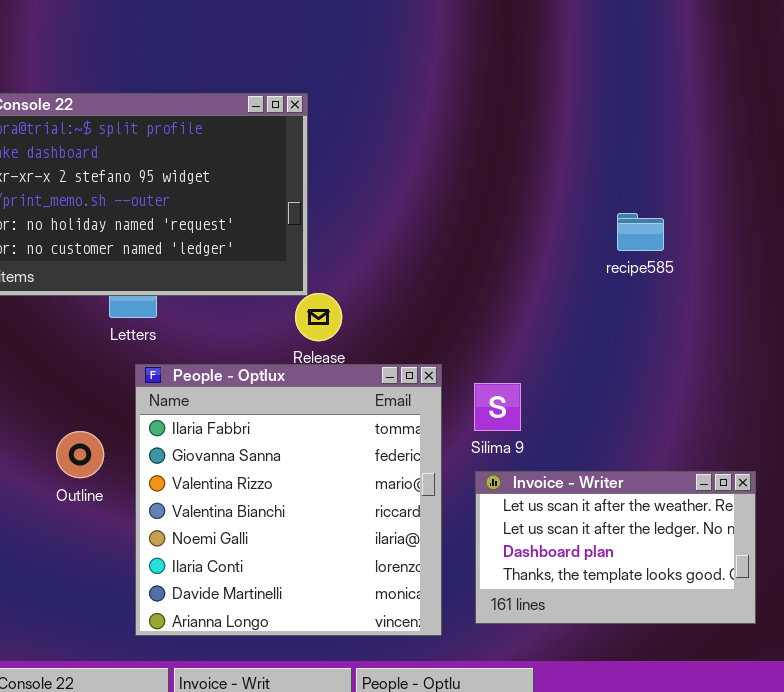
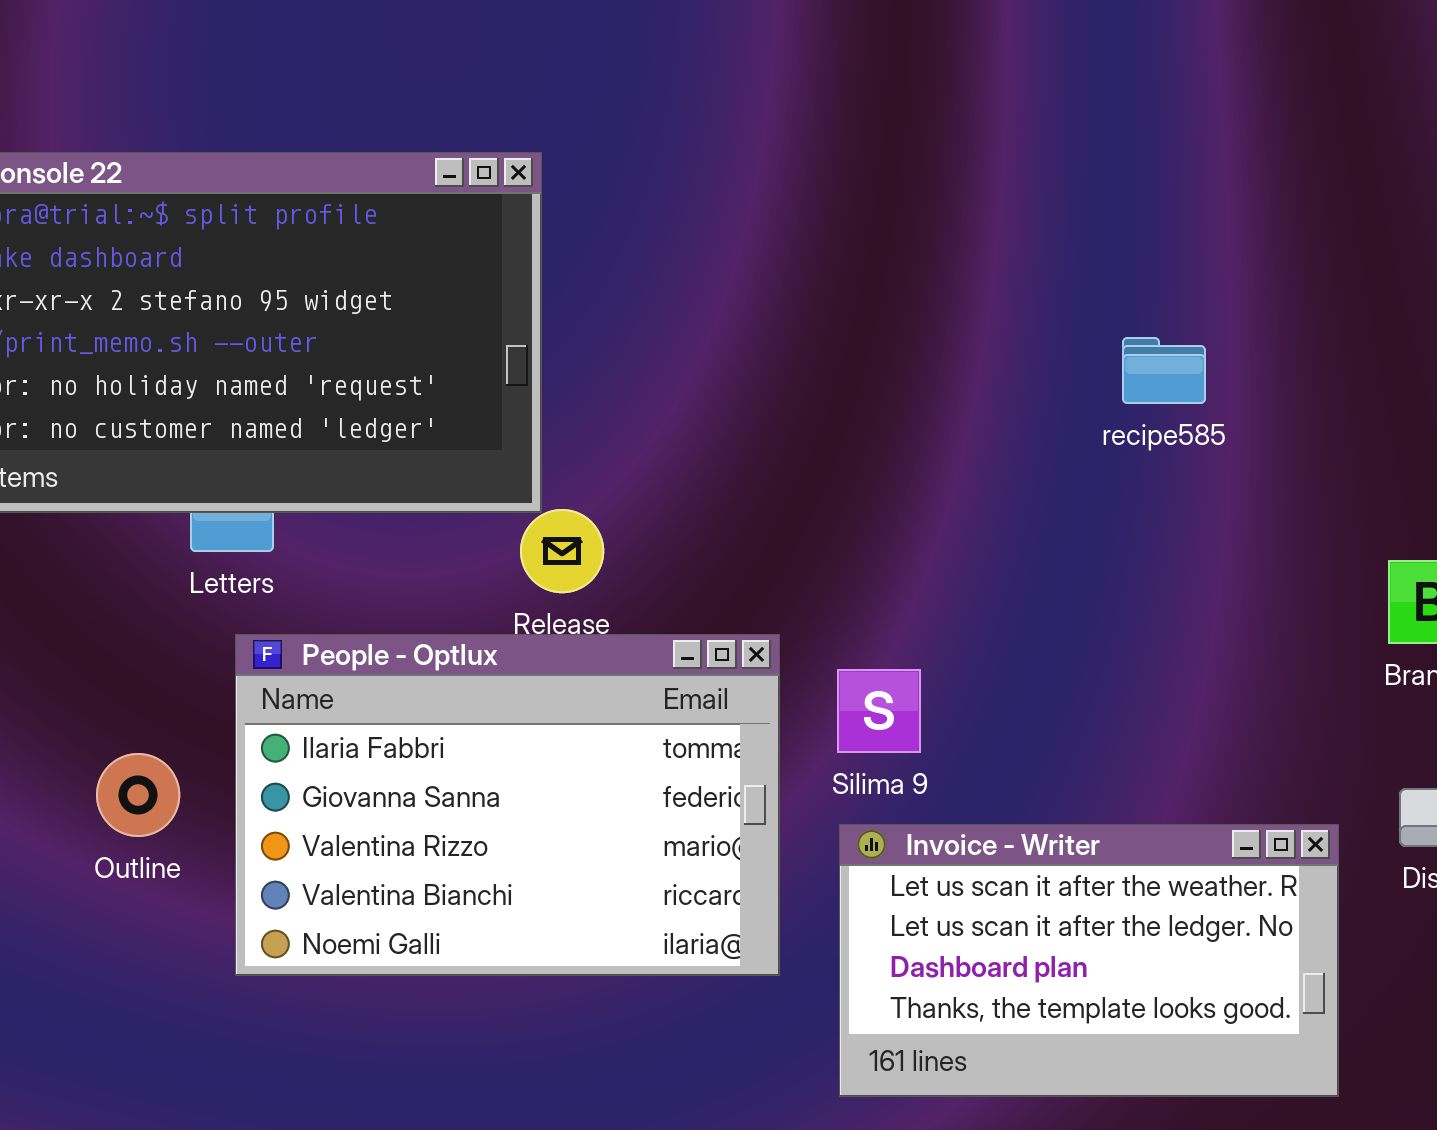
recipe585: [617,213,664,251] -> [1122,337,1206,404], moved
People - Optlux: [135,364,442,636] -> [235,634,780,976], resized

